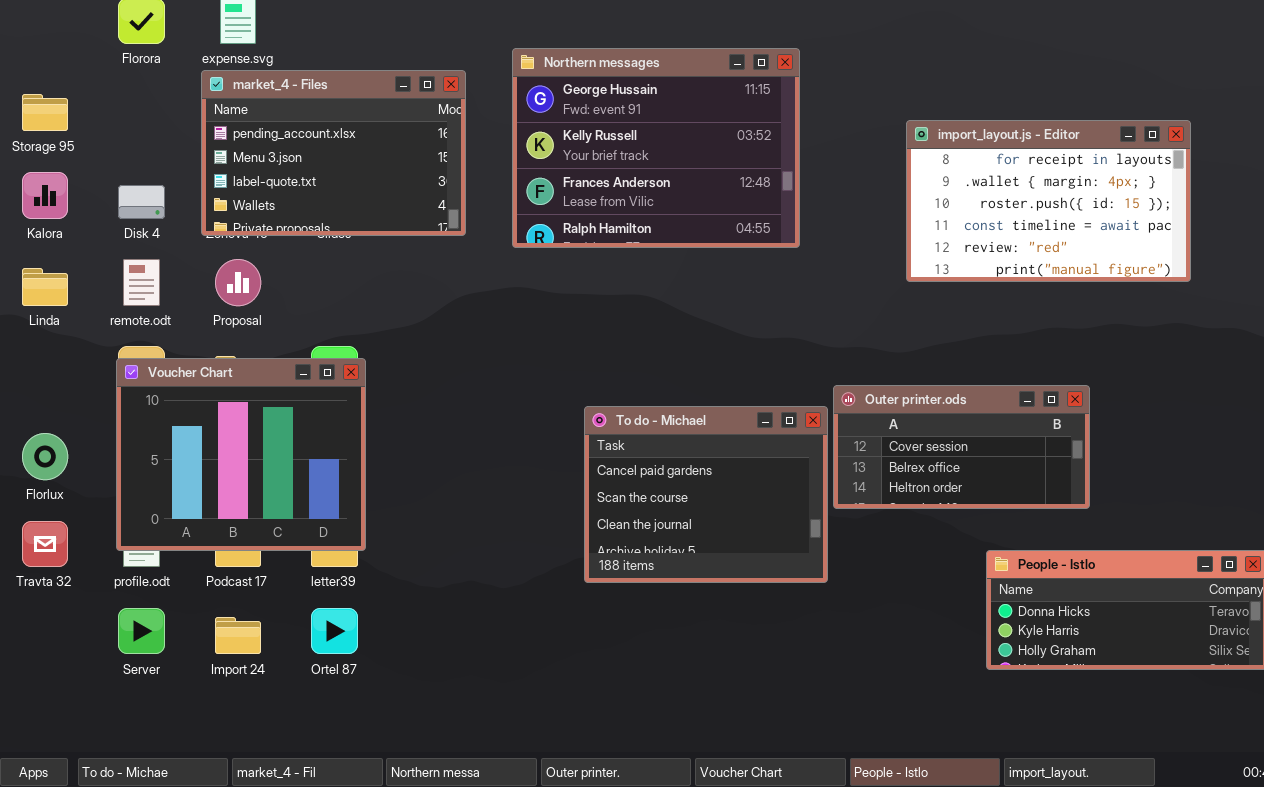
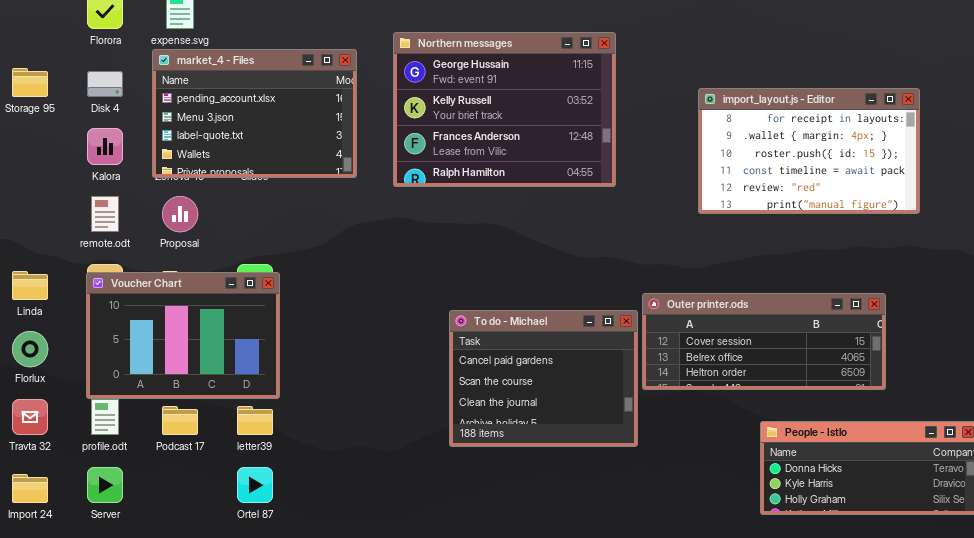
Kalora: [22,172,68,219] -> [87,128,123,165], moved
Disk 4: [118,185,165,219] -> [87,71,123,97], moved
Linda: [22,268,68,306] -> [12,271,48,300], moved
Voucher Chart: [116,358,366,551] -> [86,272,280,399], resized
Outer printer.ods: [833,385,1090,509] -> [642,293,886,390], resized
Import 24: [215,617,261,654] -> [12,474,48,503], moved

